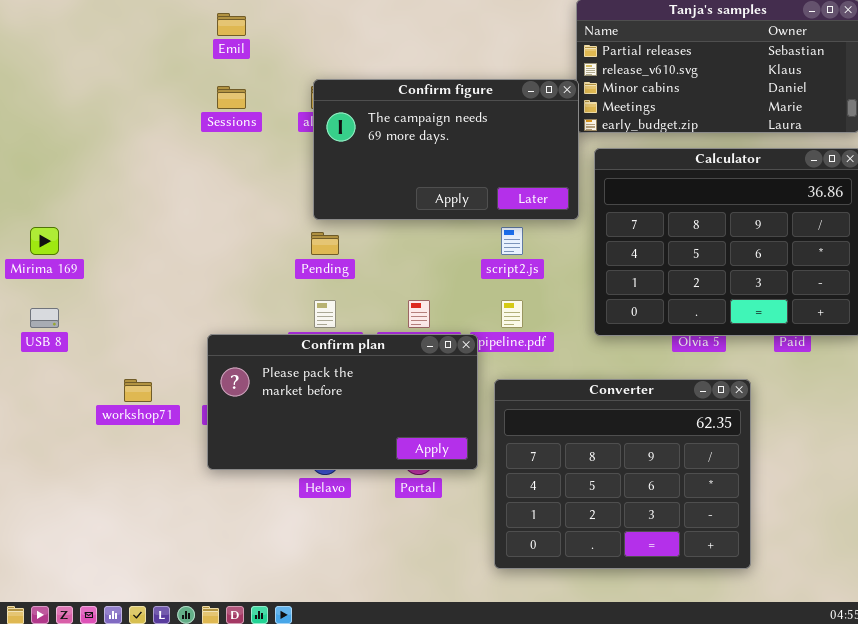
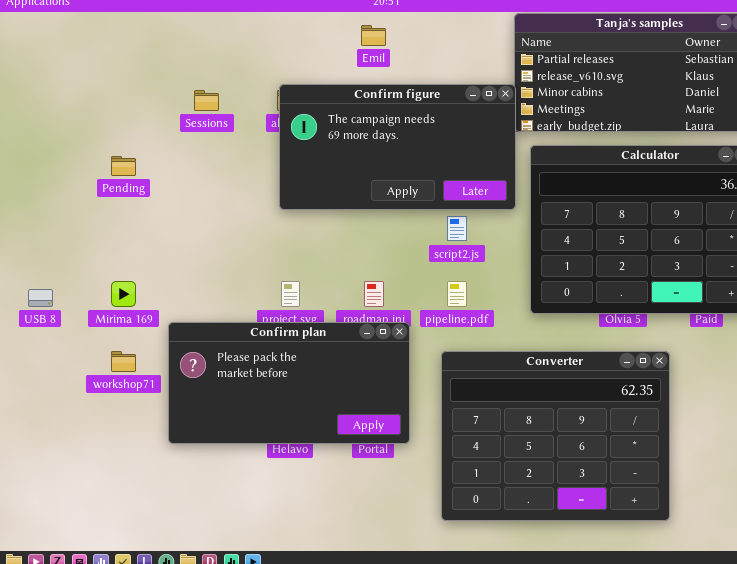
Emil: [217,13,246,36] -> [361,25,386,46], moved
Mirima 169: [30,227,59,255] -> [111,281,136,307], moved
Pending: [311,232,339,255] -> [111,156,136,176], moved
Confirm plan: [207,334,478,470] -> [168,322,410,444], moved

